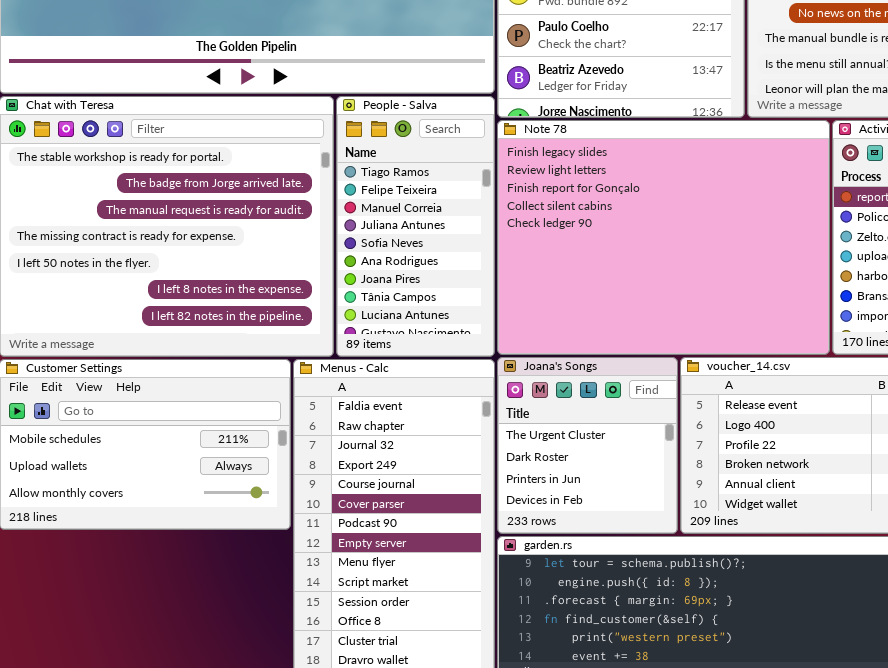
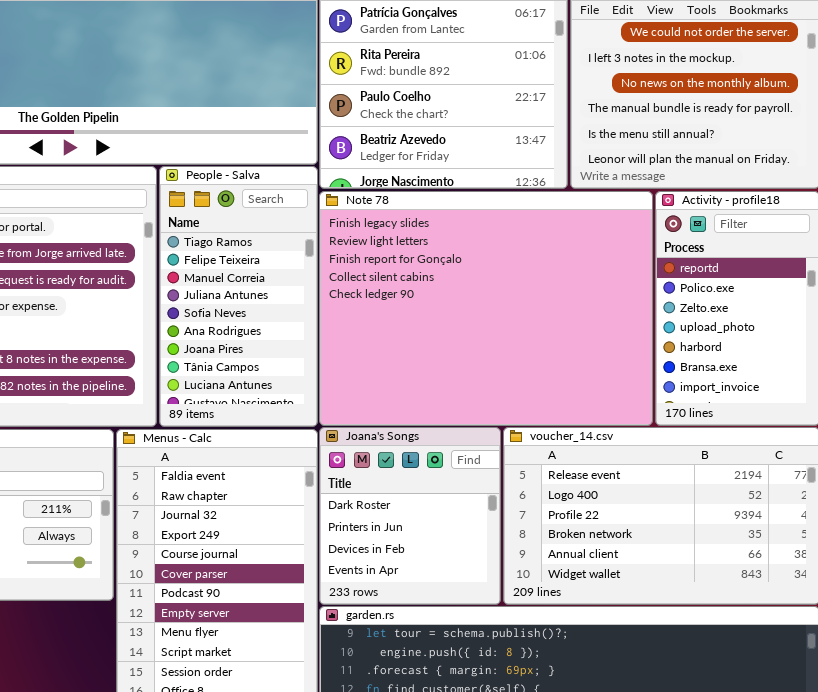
Joana's Songs: [497,357,678,534] -> [319,427,501,605], scrolled down 1 row

